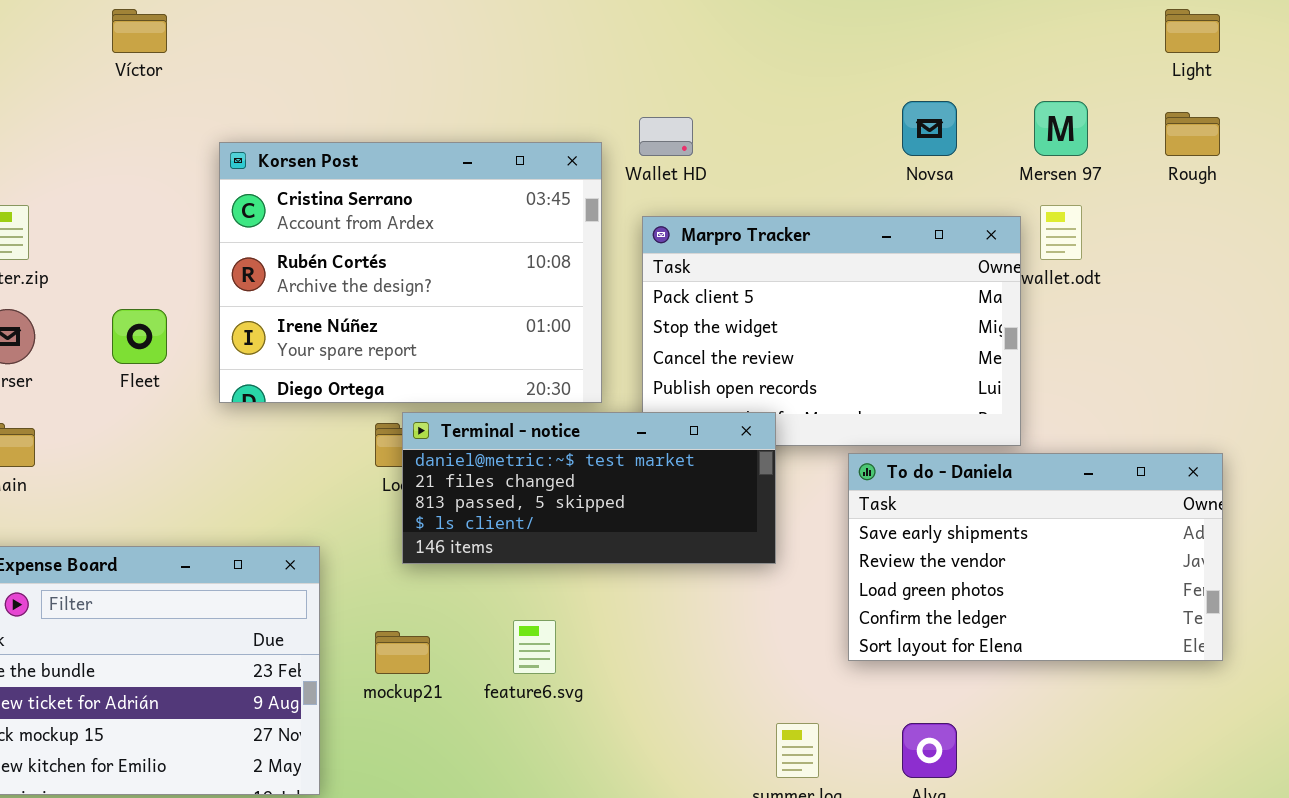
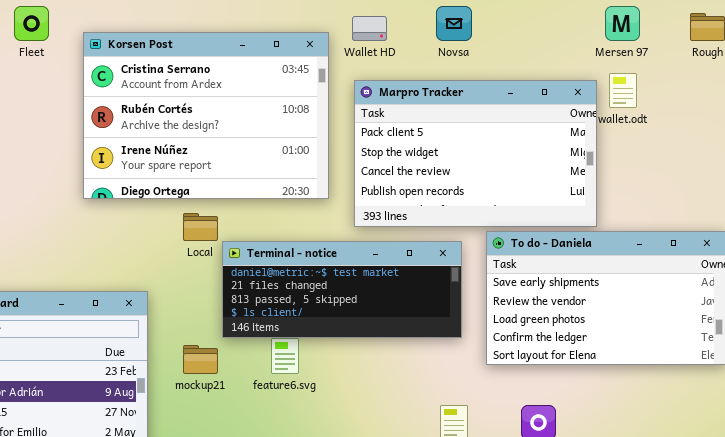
Novsa: [902,101,957,156] -> [436,6,472,41], moved
Fleet: [112,309,167,364] -> [14,6,49,41], moved
Terminal - notice: [402,412,776,564] -> [222,241,462,338], moved

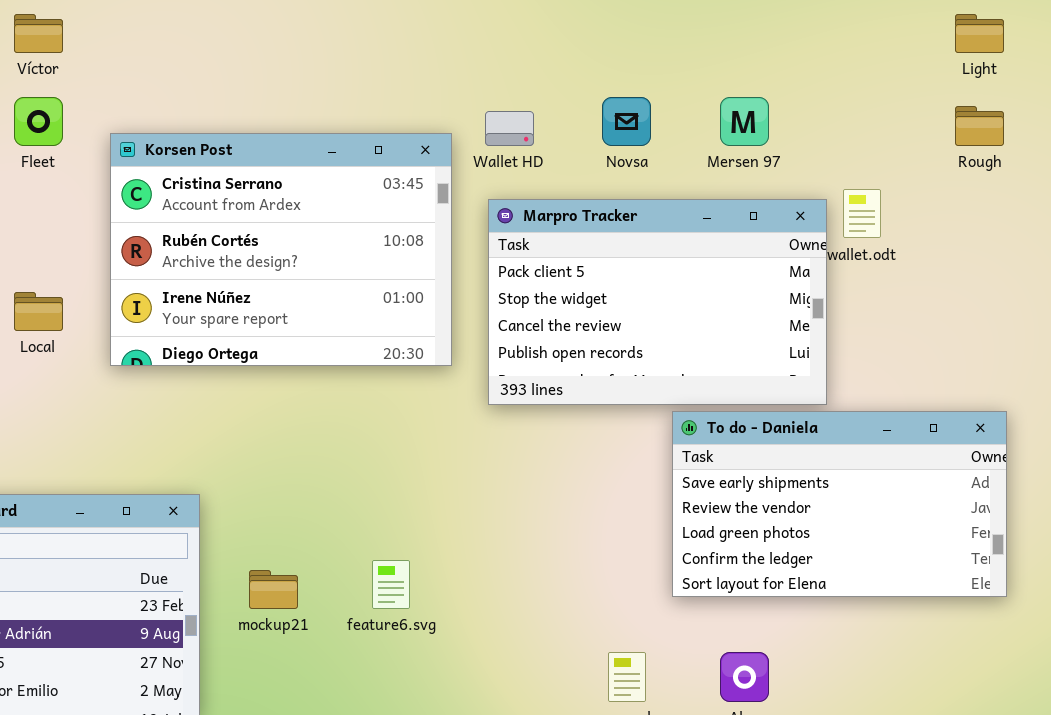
Mersen 97: [605,6,640,41] -> [720,97,769,146], moved
Local: [183,213,218,241] -> [14,292,63,331], moved
Terminal - notice: [222,241,462,338] -> none, closed

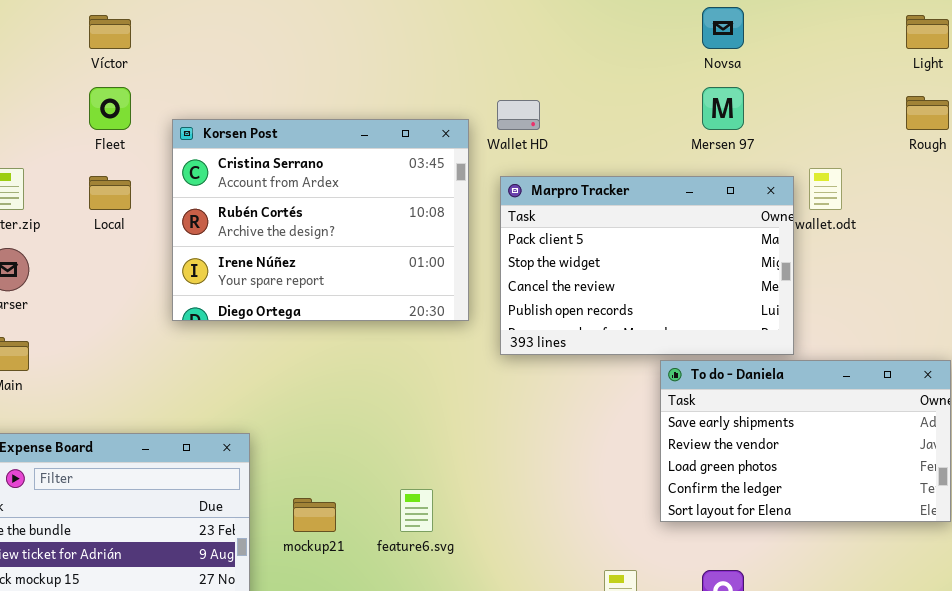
Novsa: [602,97,651,146] -> [702,7,744,49], moved
Local: [14,292,63,331] -> [89,176,131,210], moved

